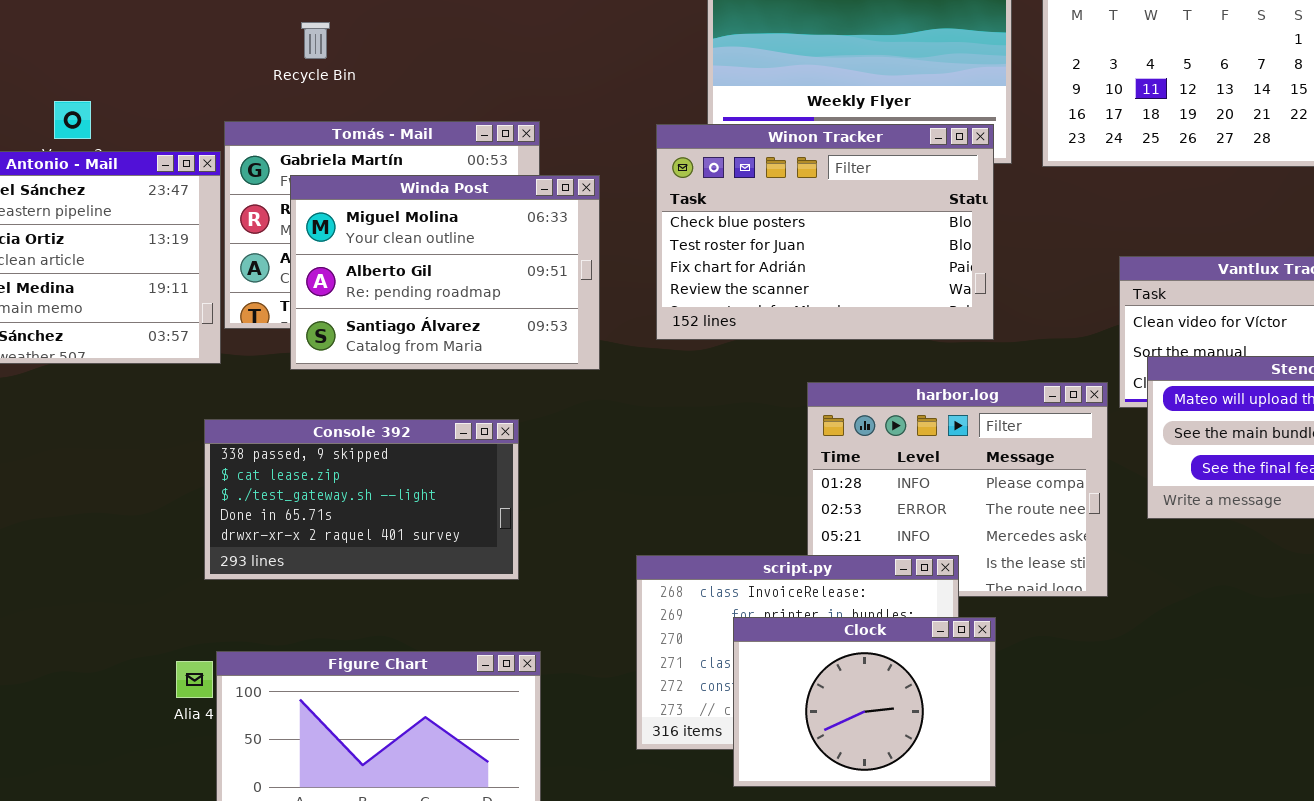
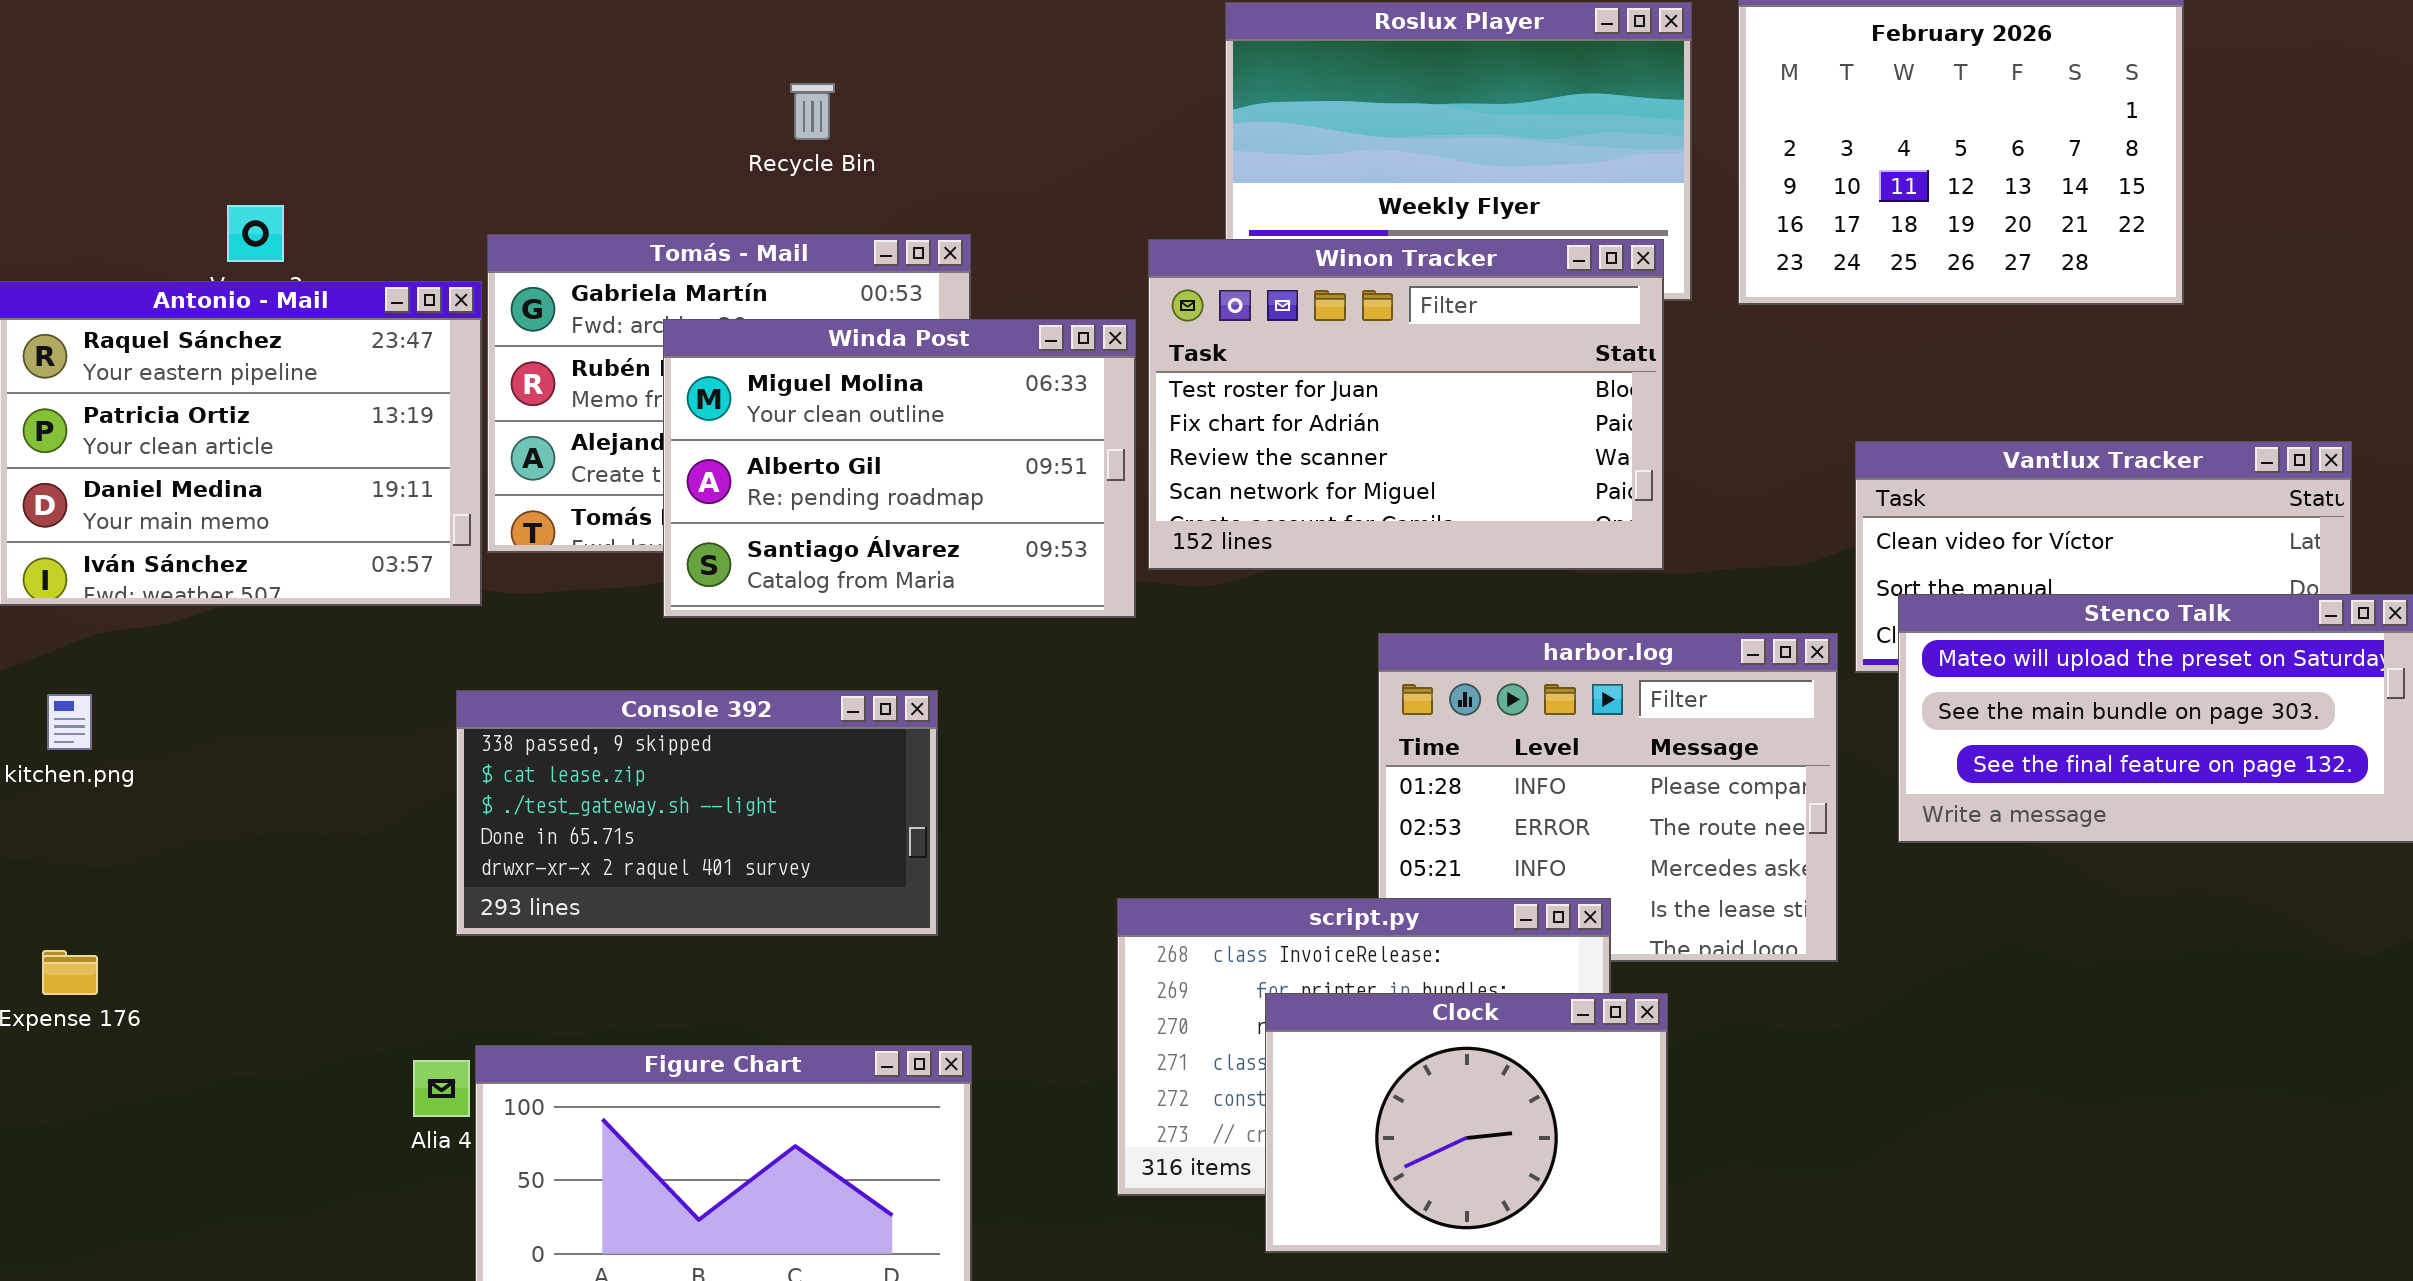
Recycle Bin: [301,22,330,59] -> [790,83,835,140], moved
Winon Tracker: [656,124,994,340] -> [1148,239,1664,570], scrolled down 1 row
Winda Post: [290,175,600,370] -> [663,319,1136,618], moved

